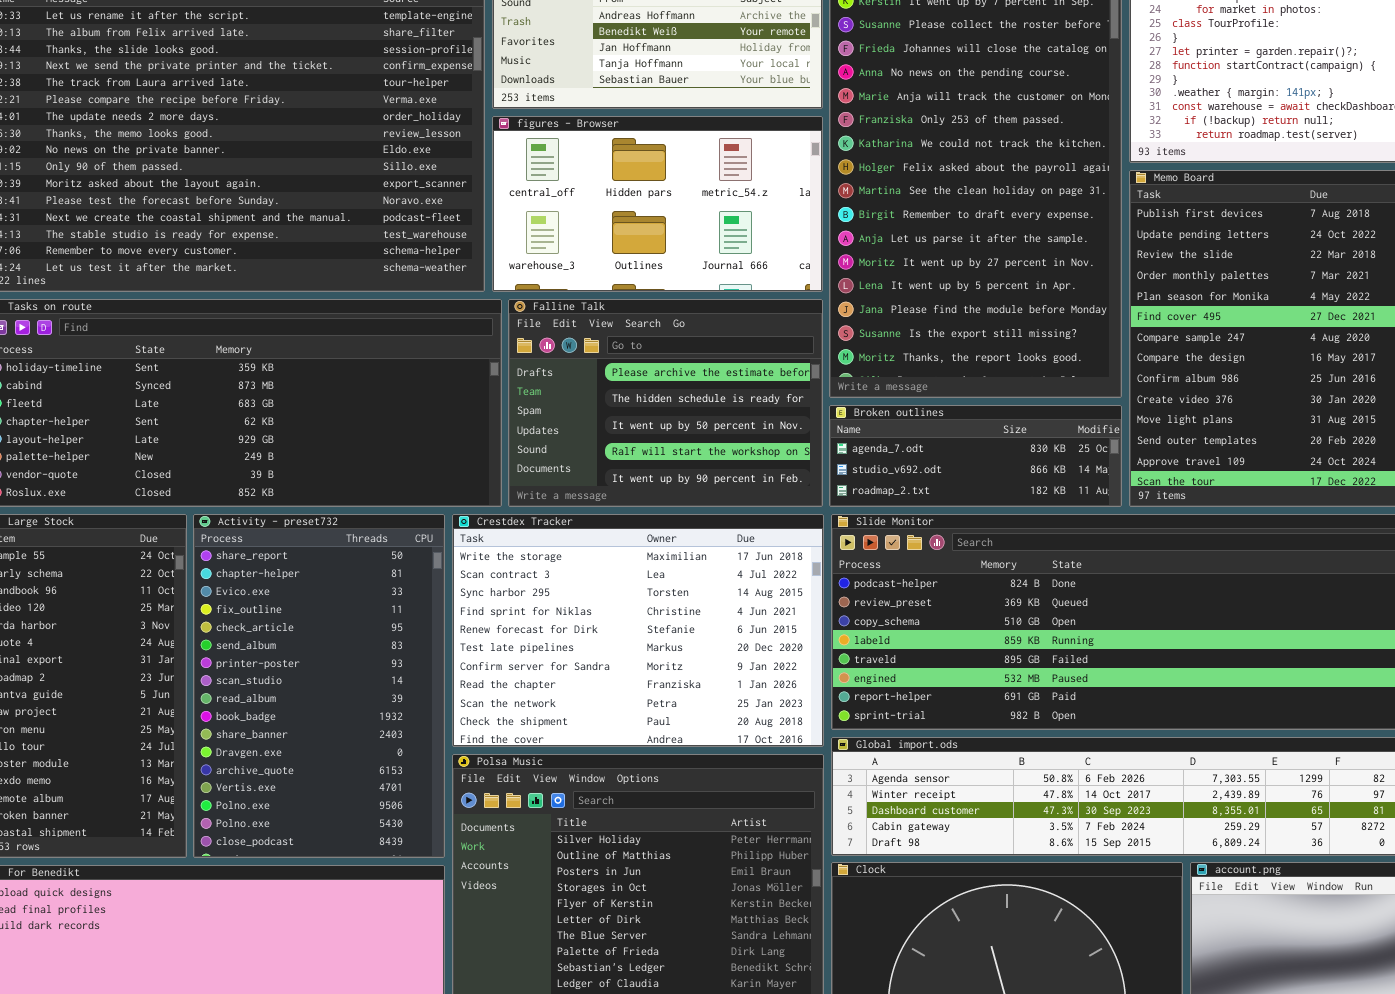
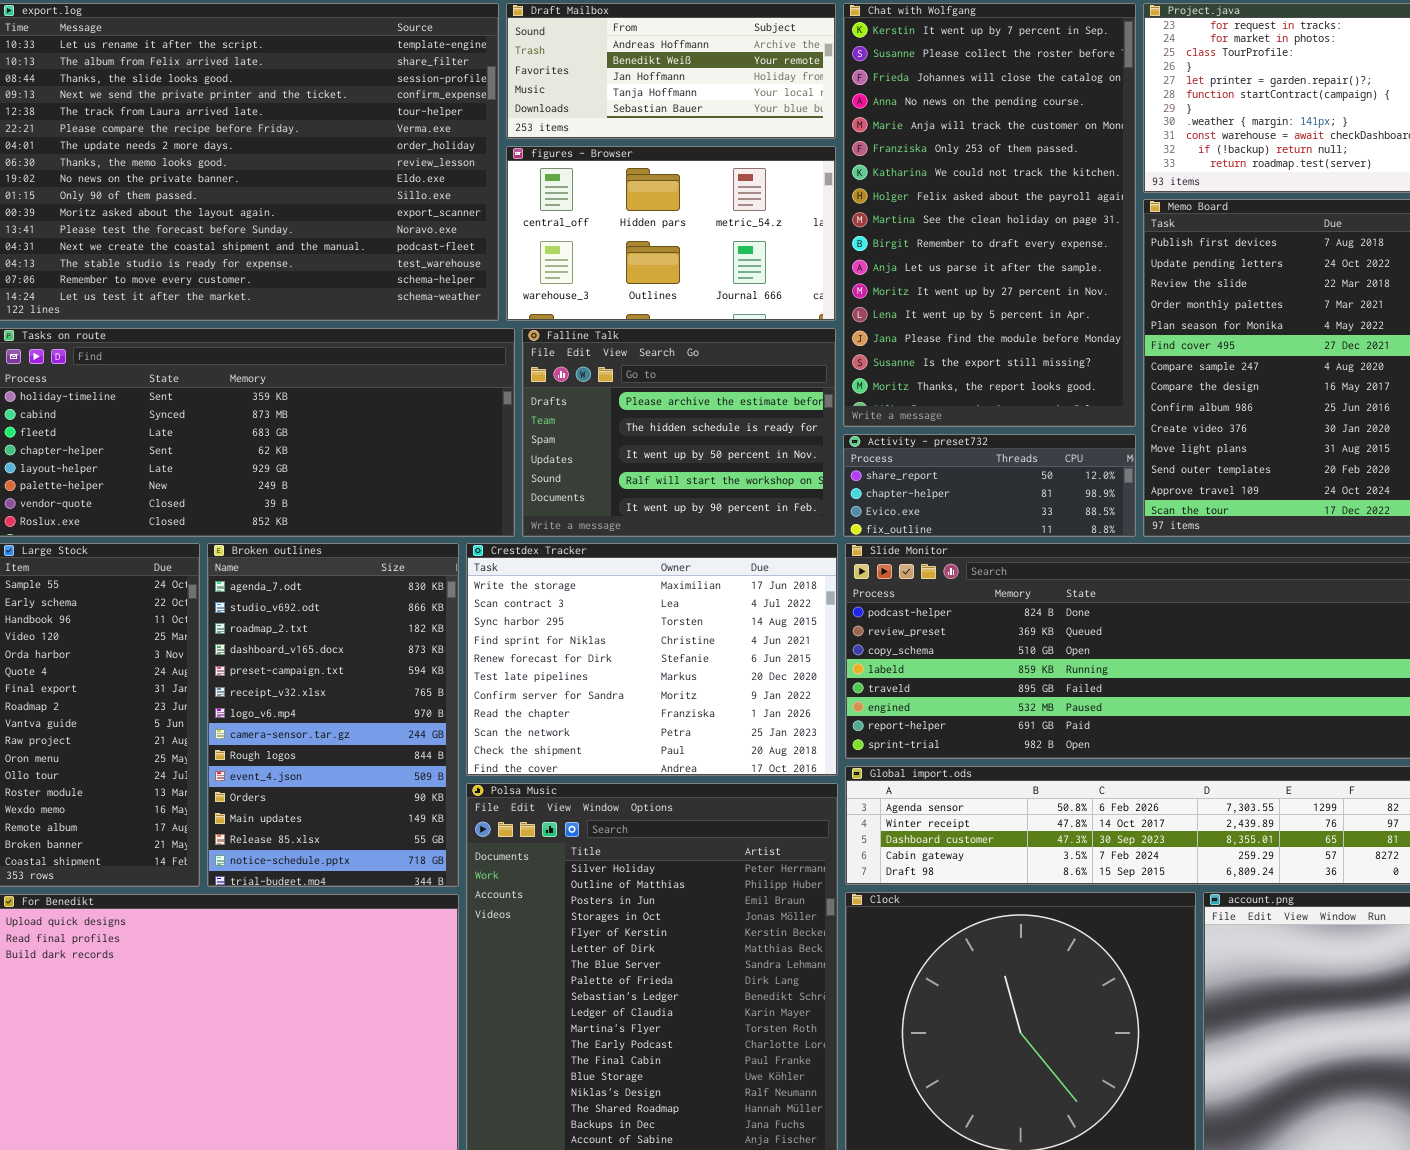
Broken outlines: [829,405,1122,507] -> [207,543,459,887], moved, resized
Activity - preset732: [193,514,445,858] -> [843,434,1136,537], moved, resized

